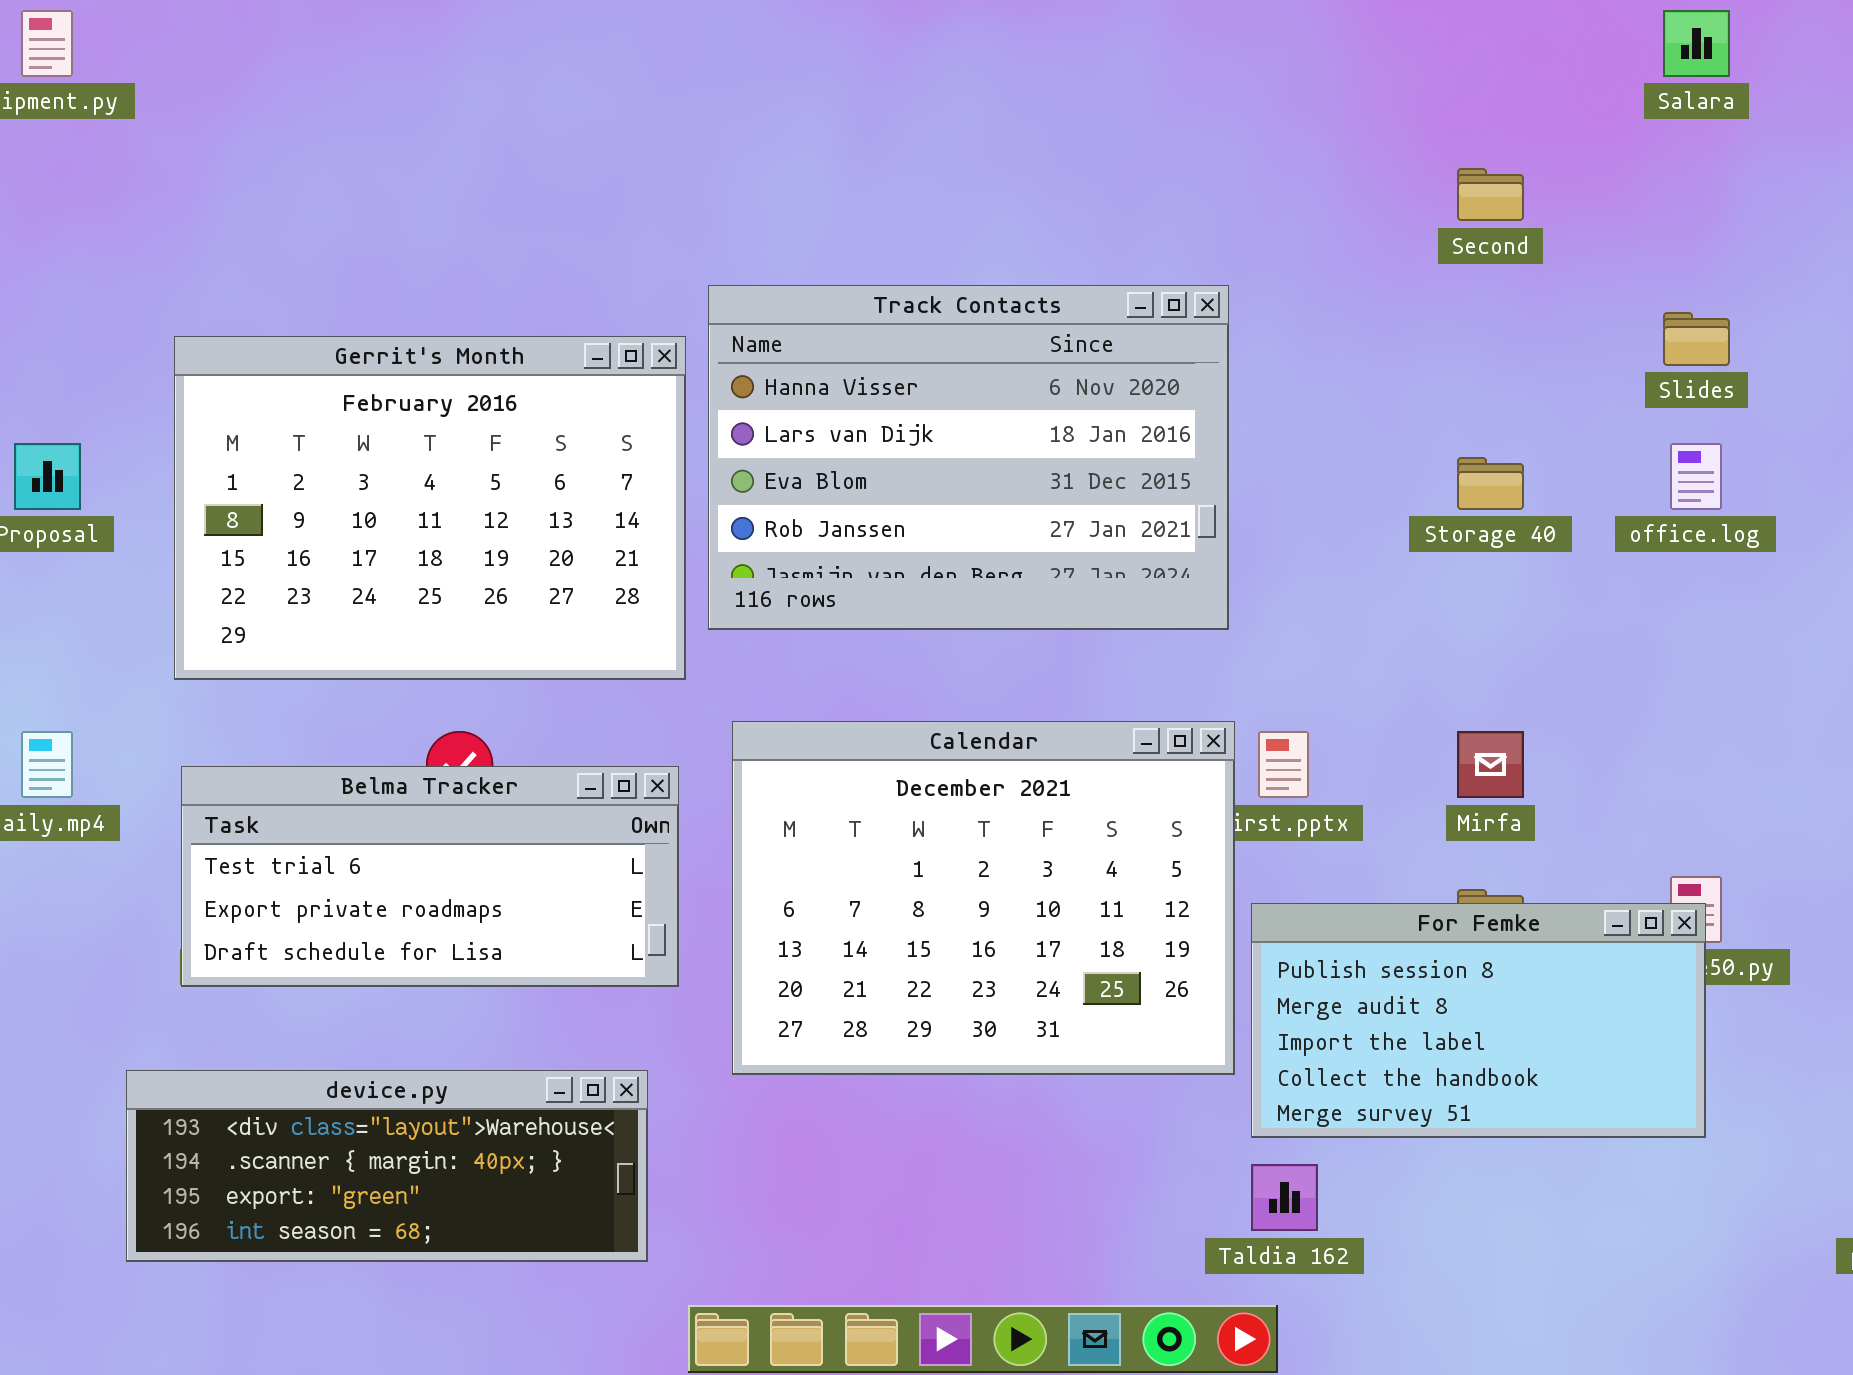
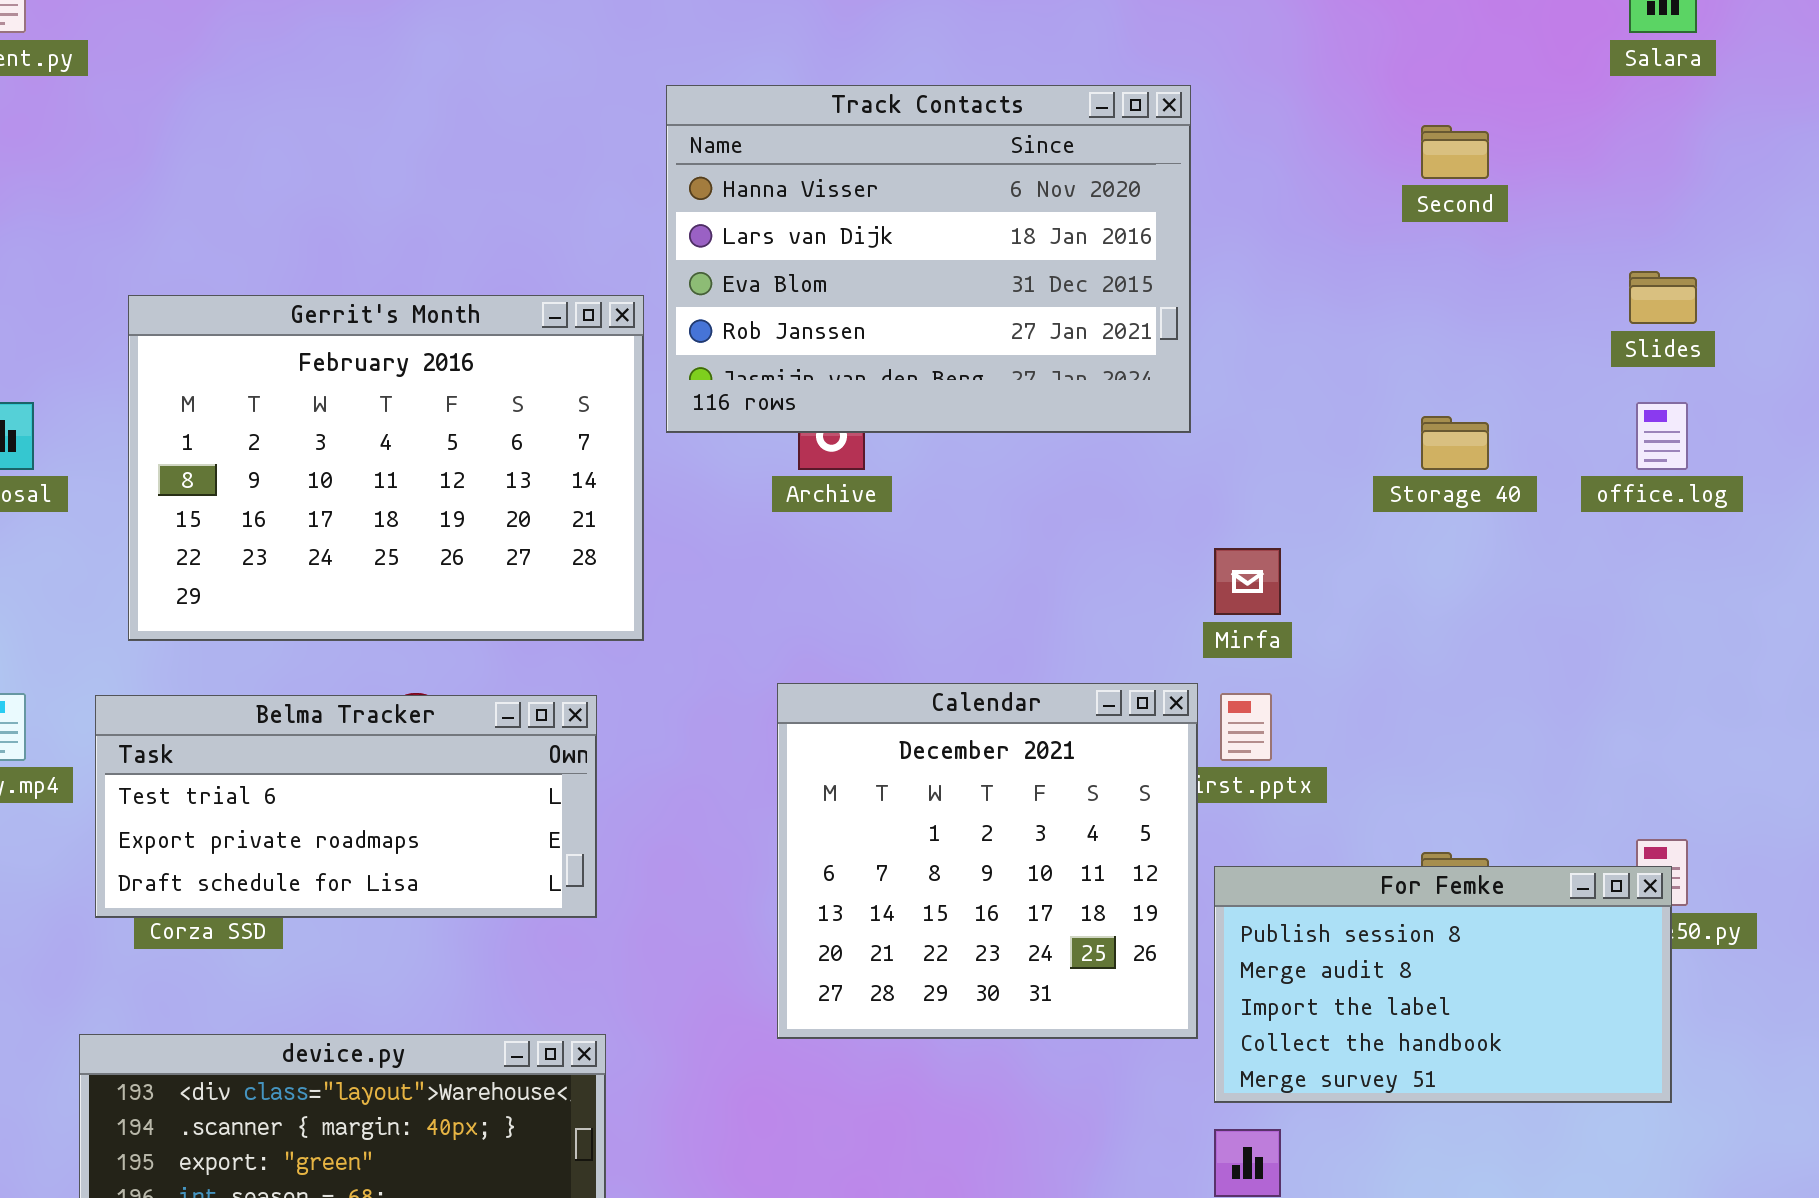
Track Contacts: [708,285,1229,630] -> [666,85,1191,433], moved
Calendar: [732,721,1235,1075] -> [777,683,1198,1039], resized
Mirfa: [1457,731,1524,798] -> [1214,548,1281,615], moved
Belma Tracker: [181,766,679,987] -> [95,695,597,918], moved

